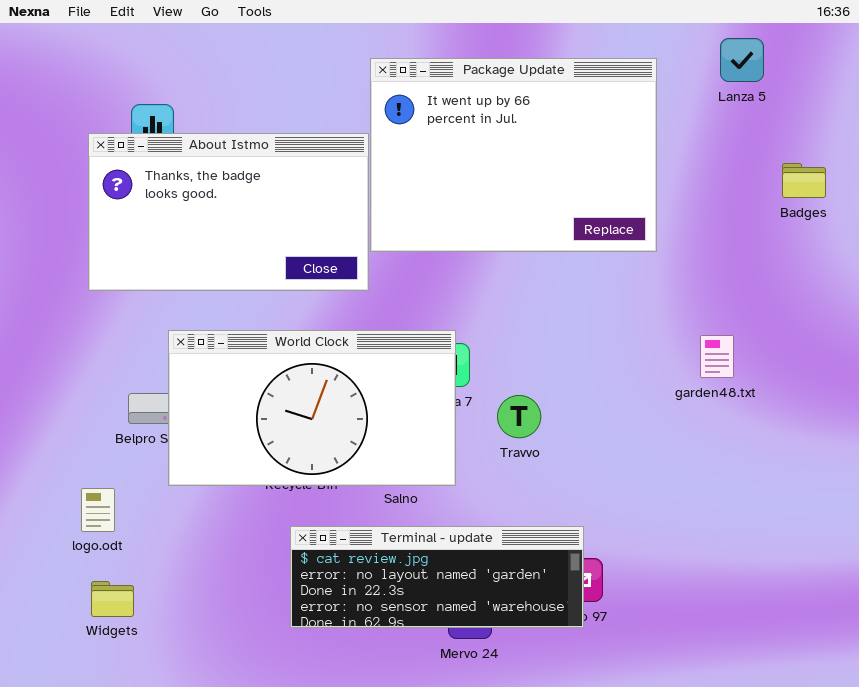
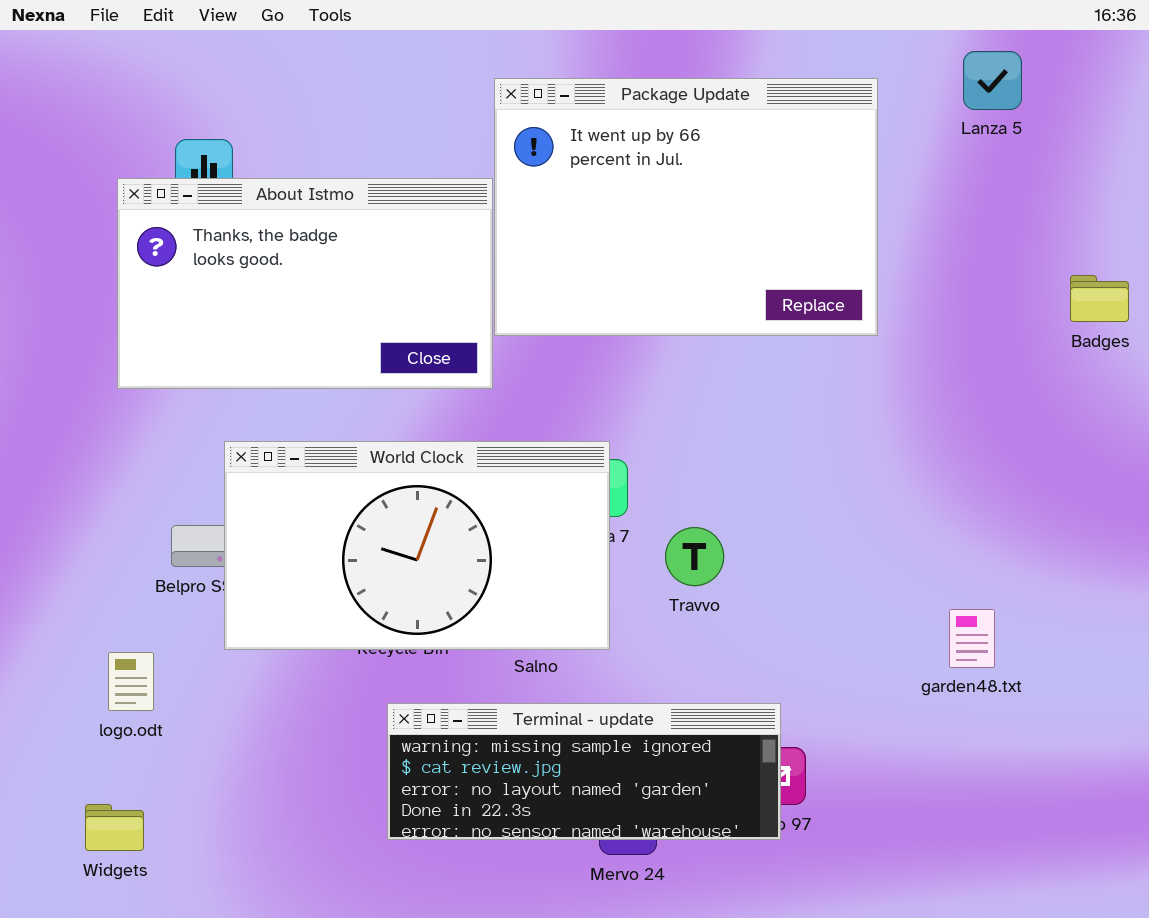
Badges: [782,163,826,198] -> [1070,275,1129,322], moved
garden48.txt: [700,335,734,378] -> [949,609,995,668], moved
Terminal - update: [290,526,584,628] -> [387,703,781,840], scrolled up 1 row
Widgets: [91,581,134,617] -> [85,804,144,851], moved

